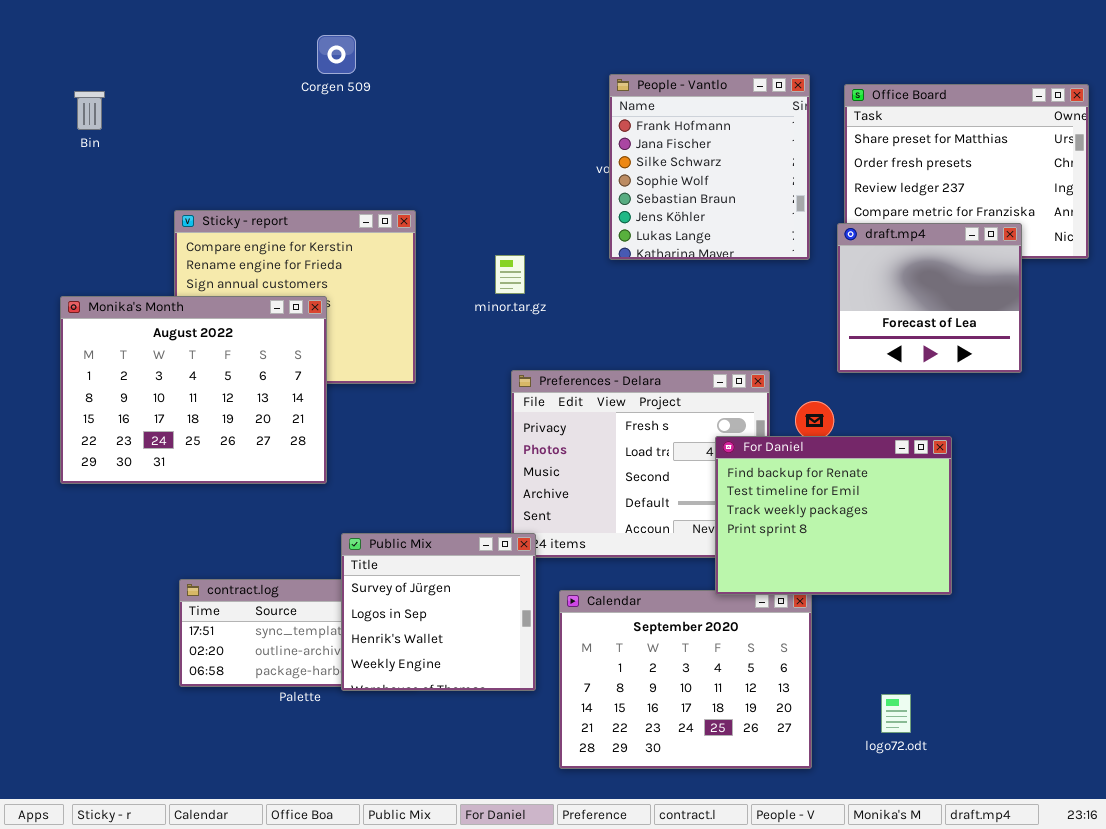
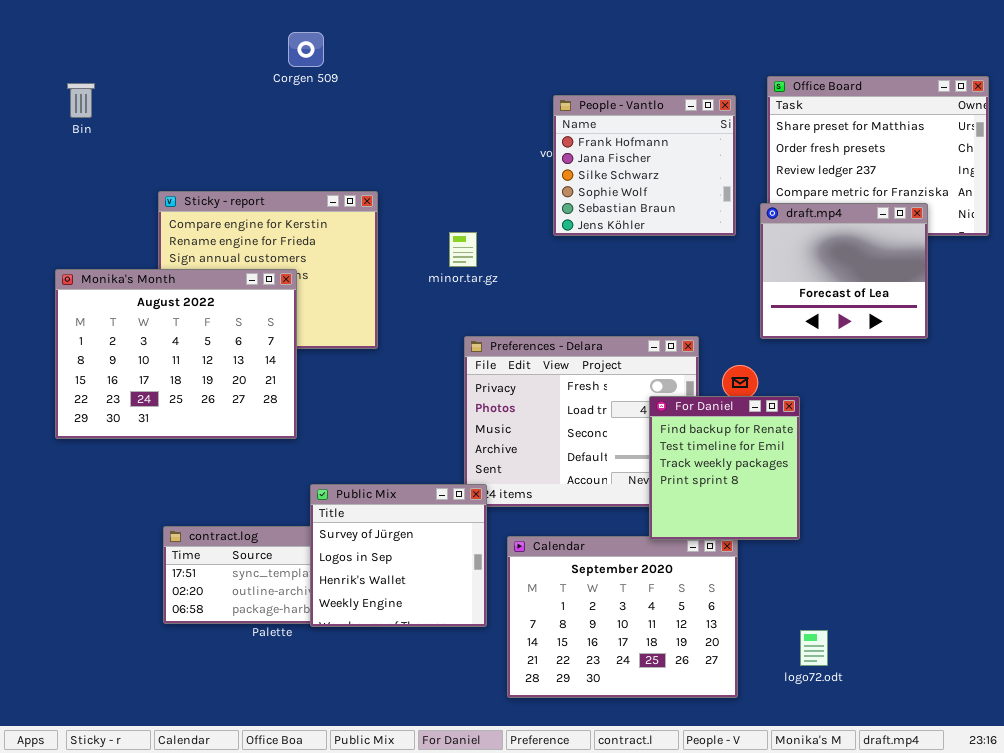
People - Vantlo: [609,74,810,260] -> [553,95,736,236], resized
For Daniel: [715,436,952,595] -> [649,396,800,540], resized

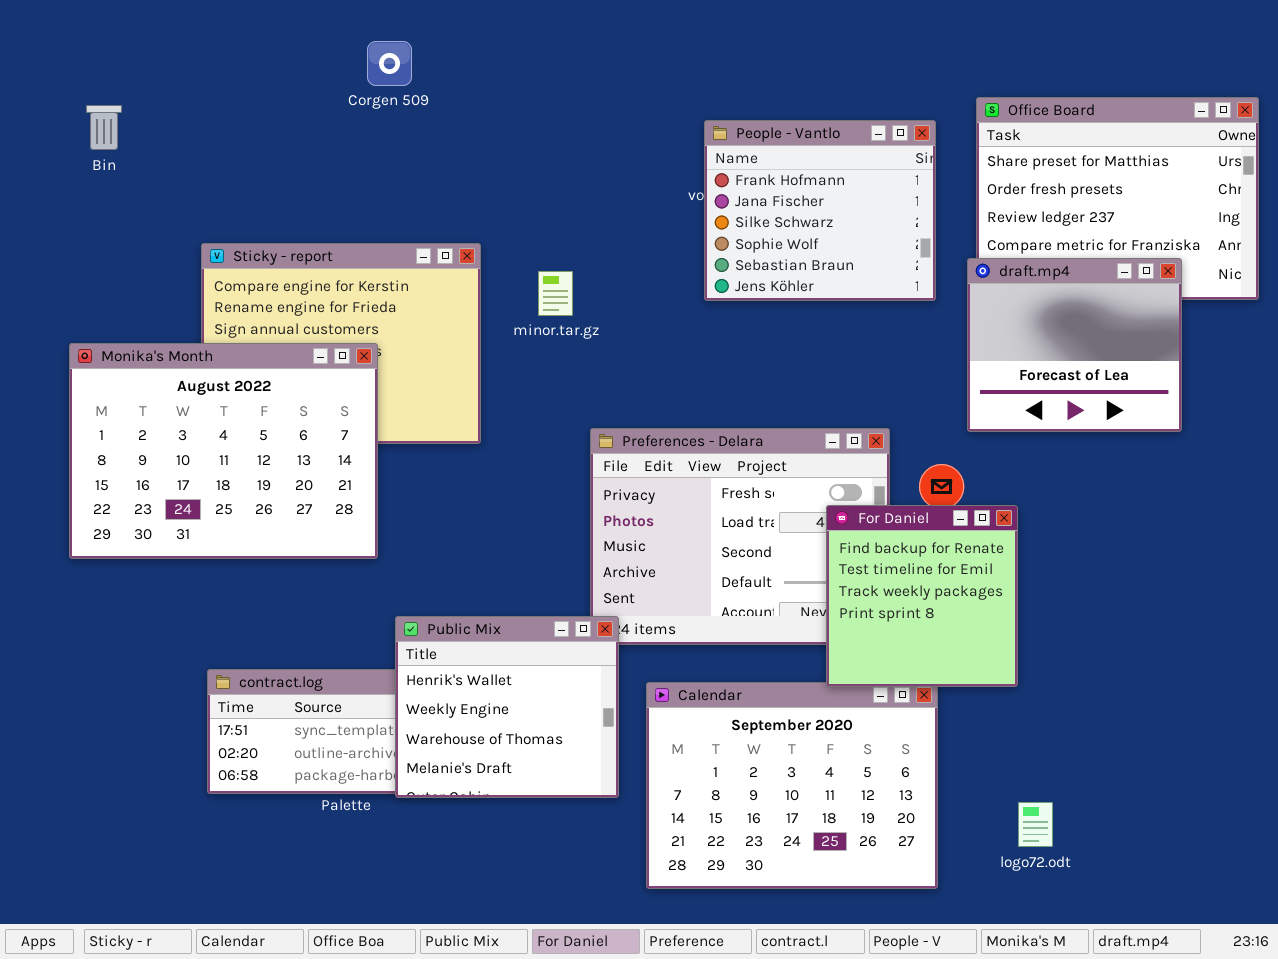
minor.tar.gz: [449,232,477,267] -> [538,271,573,316], moved
Public Mix: [310,484,487,627] -> [395,616,619,798], scrolled down 2 rows

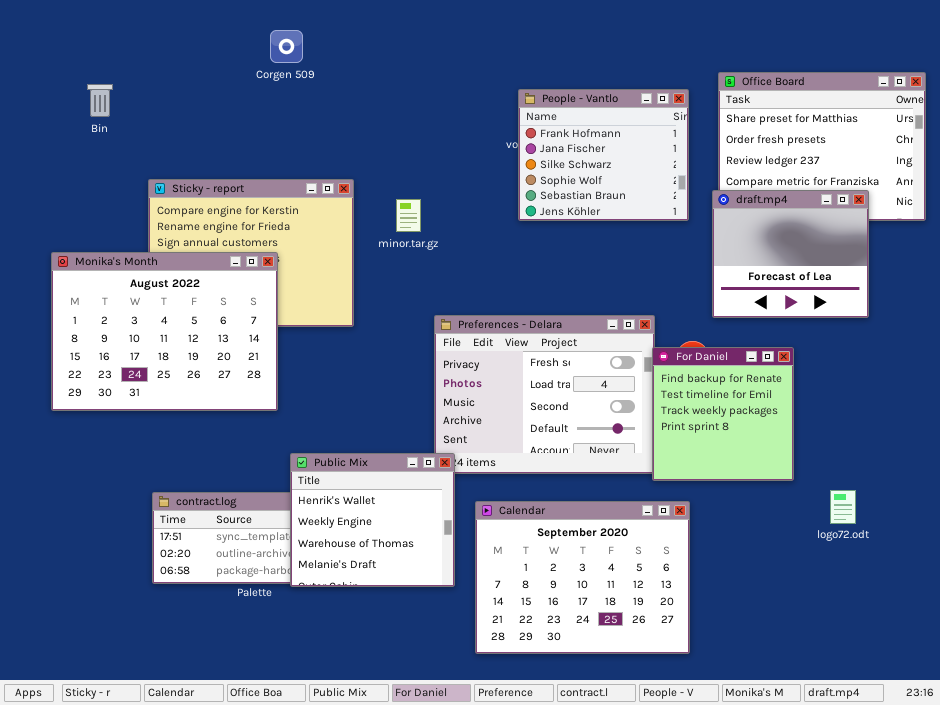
Bin: [86,105,122,150] -> [87,84,113,117], moved
For Daniel: [826,505,1018,687] -> [652,347,794,481], moved
logo72.odt: [1018,802,1053,847] -> [830,490,856,524], moved

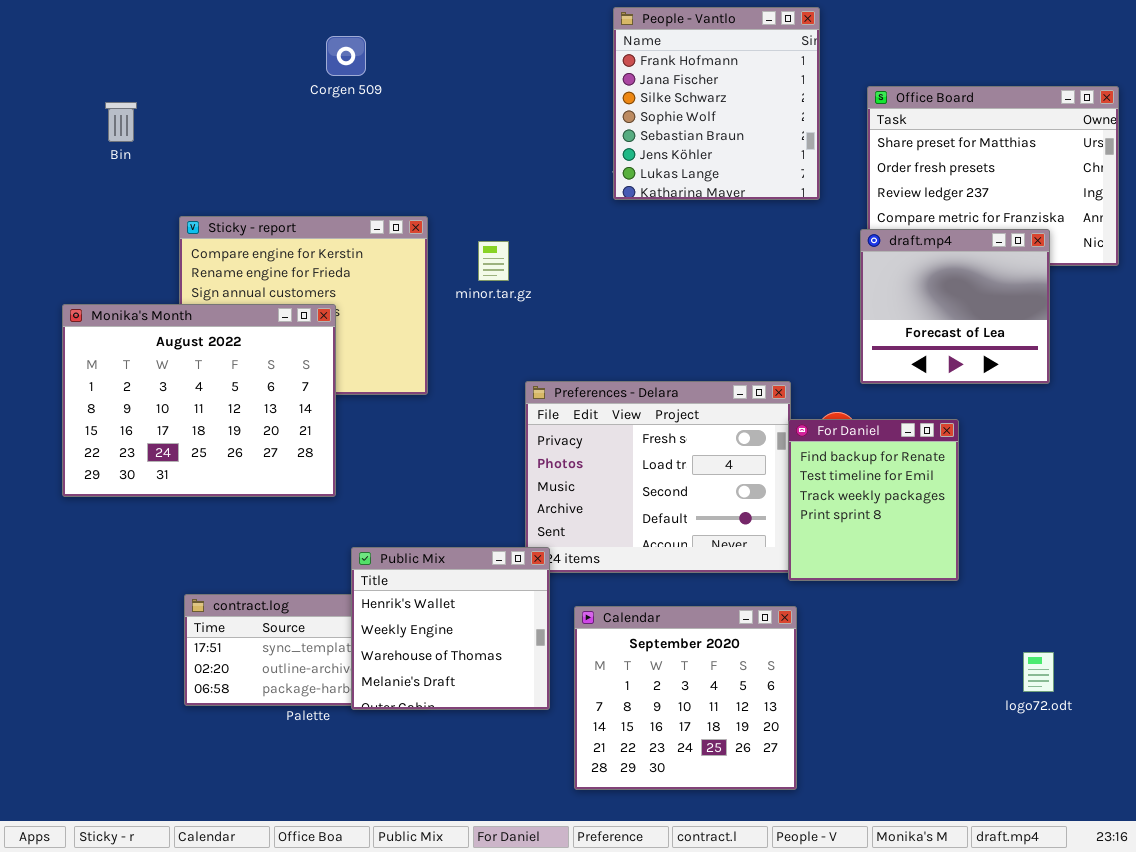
People - Vantlo: [518,89,689,221] -> [613,7,820,200], moved, resized
logo72.odt: [830,490,856,524] -> [1023,652,1054,692], moved
Calendar: [475,501,690,654] -> [574,606,797,790], resized

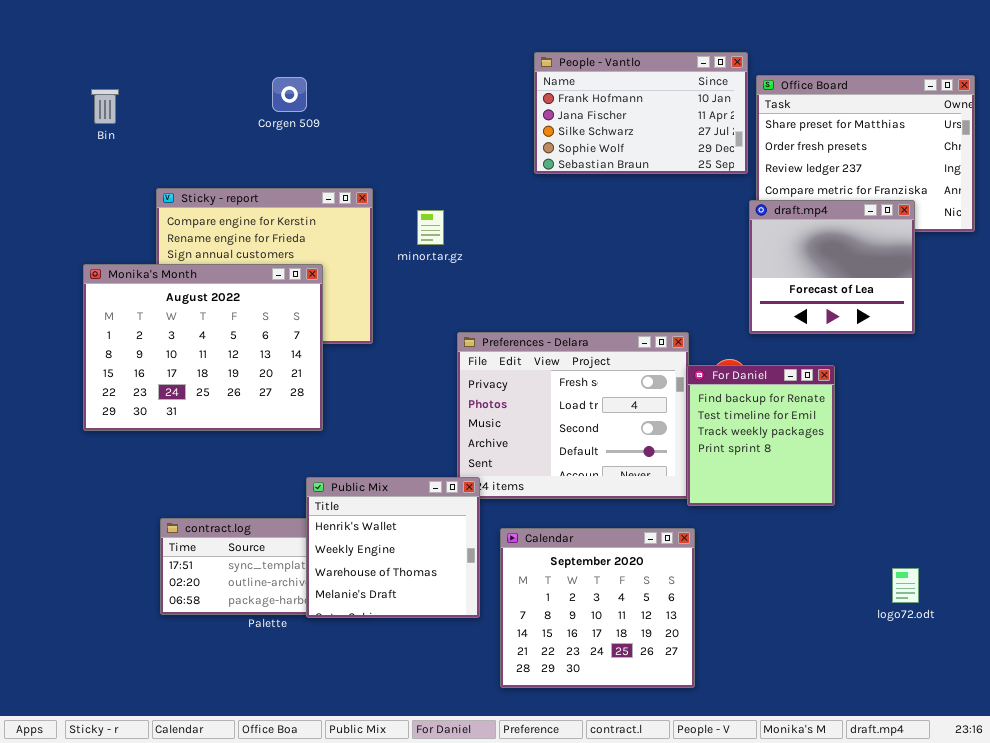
People - Vantlo: [613,7,820,200] -> [534,52,748,174], resized
Corgen 509: [326,36,366,76] -> [272,77,307,112], moved
Monika's Month: [62,304,336,497] -> [83,264,323,431], moved

